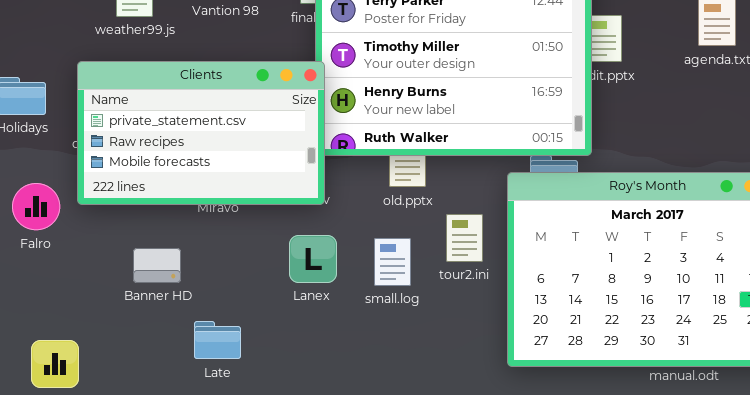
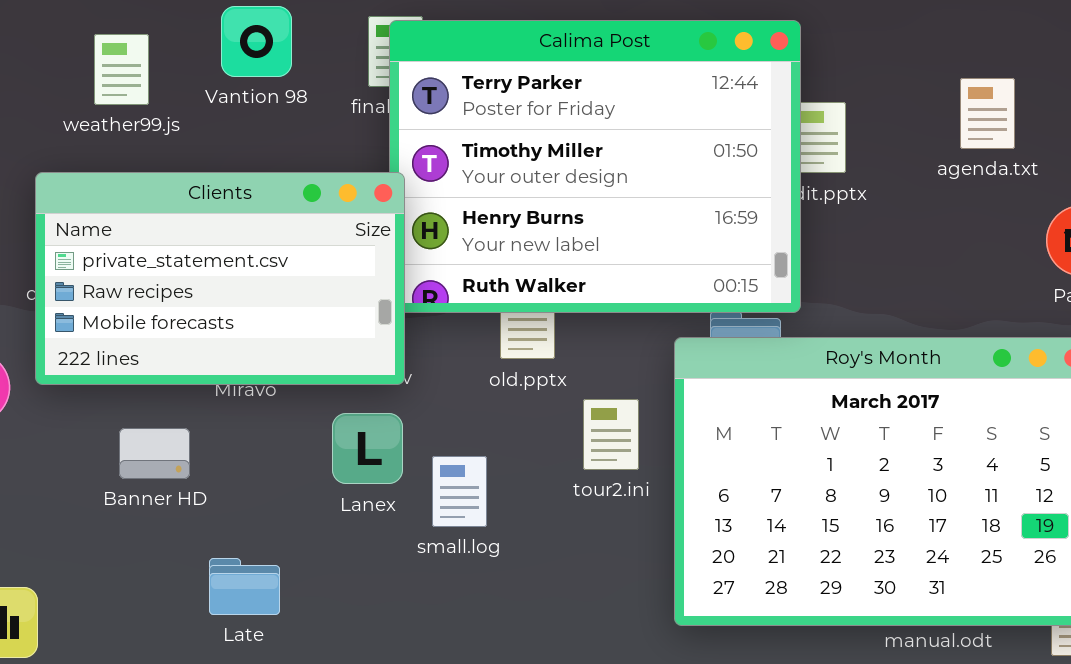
Lanex: [289,235,337,283] -> [332,413,403,484], moved
small.log: [374,238,411,286] -> [432,456,487,527], moved
Banner HD: [133,248,181,283] -> [119,428,190,479], moved

